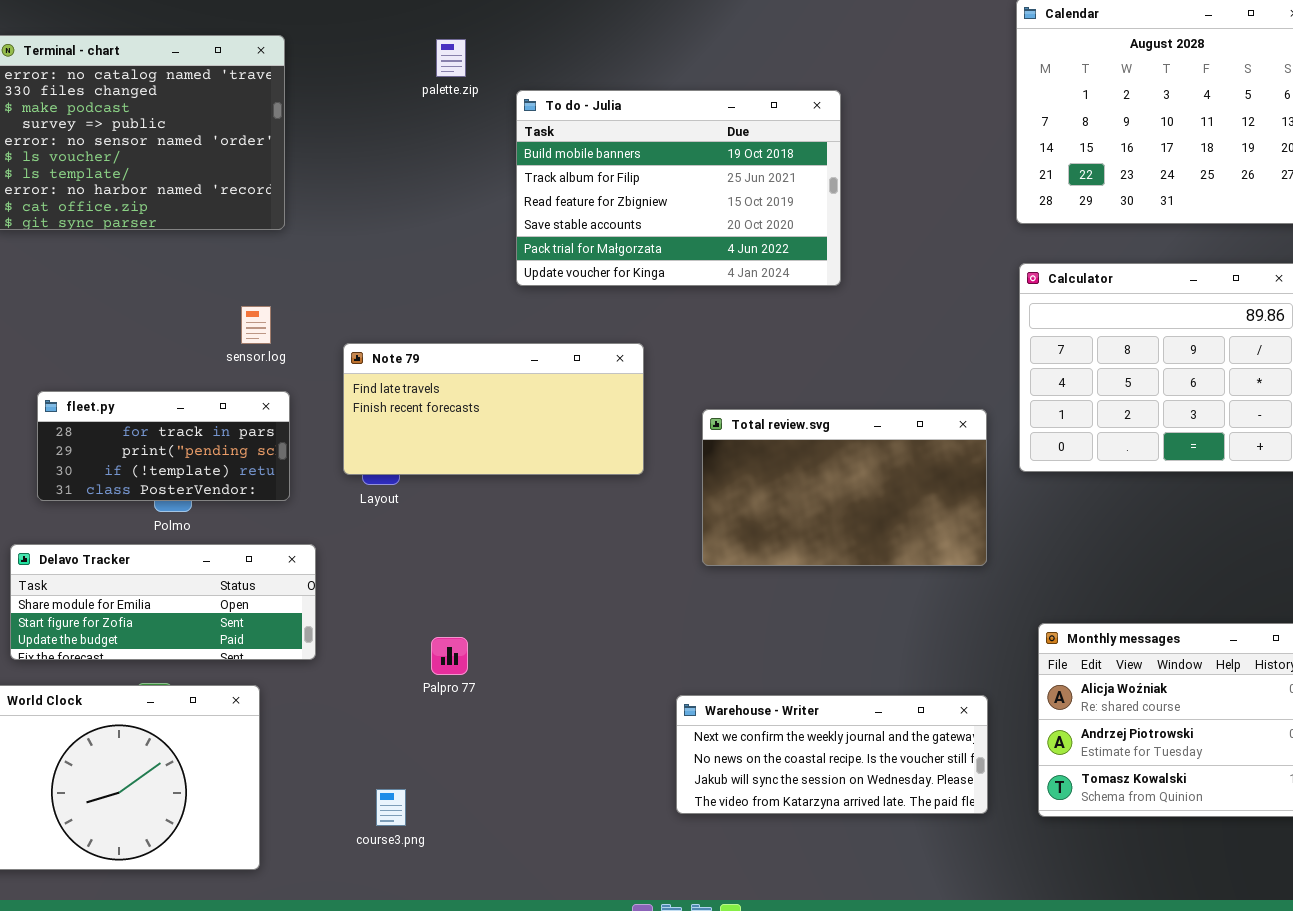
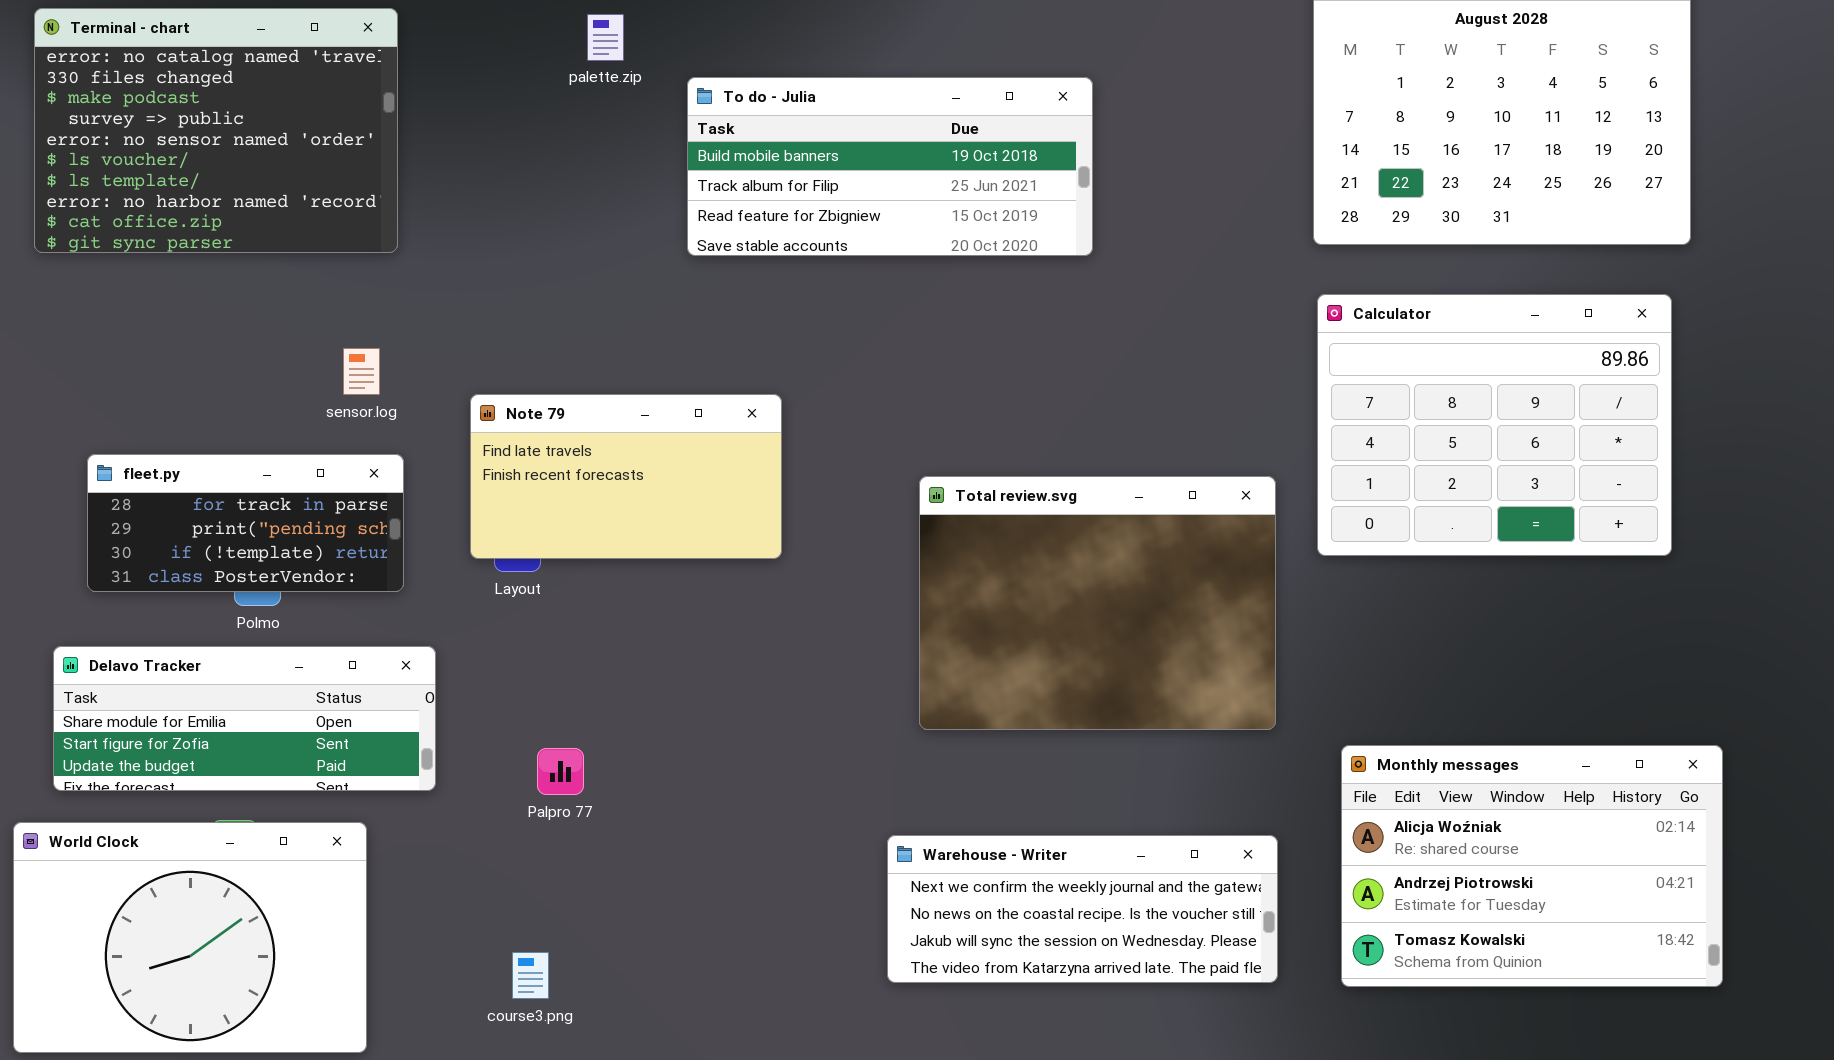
To do - Julia: [516,90,841,286] -> [687,77,1093,256], resized
Note 79: [343,343,644,475] -> [470,394,782,559], resized
Total review.svg: [702,409,987,566] -> [919,476,1276,730], resized
Palpro 77: [431,637,468,675] -> [537,748,584,795], moved

